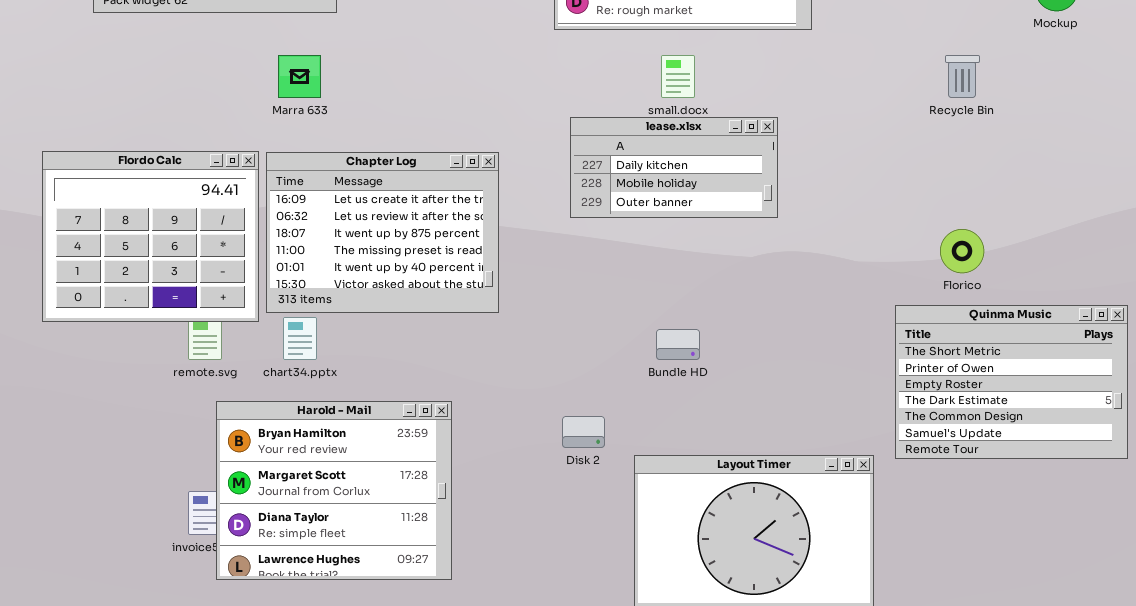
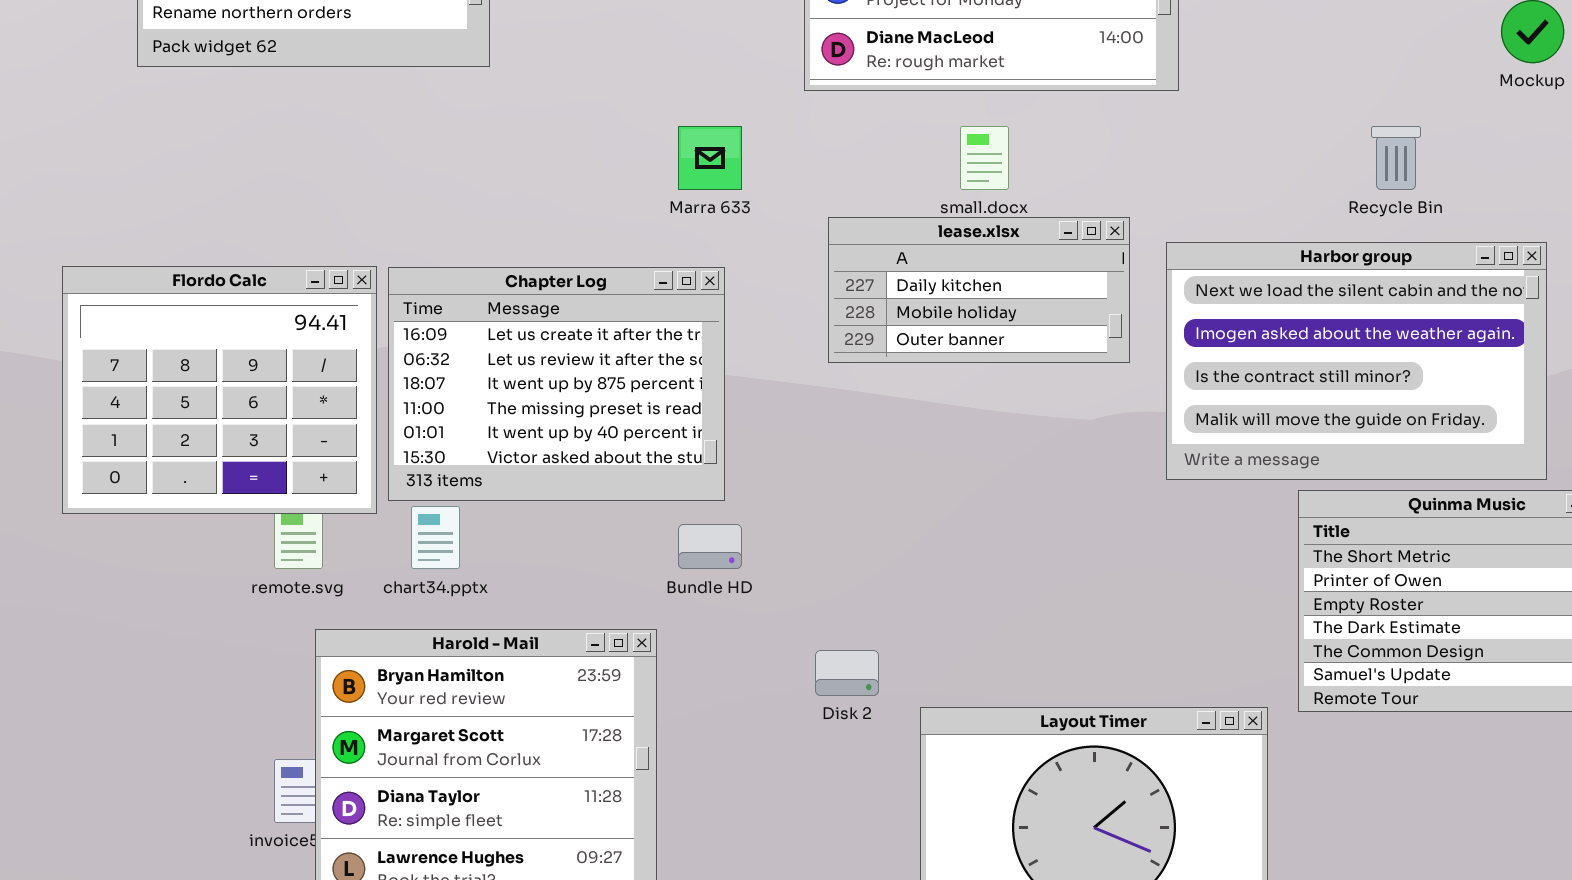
Marra 633: [278,55,321,98] -> [678,126,742,190], moved
Harbor group: none -> [1166,242,1547,480], opened
Bundle HD: [656,329,700,360] -> [678,524,742,569], moved

